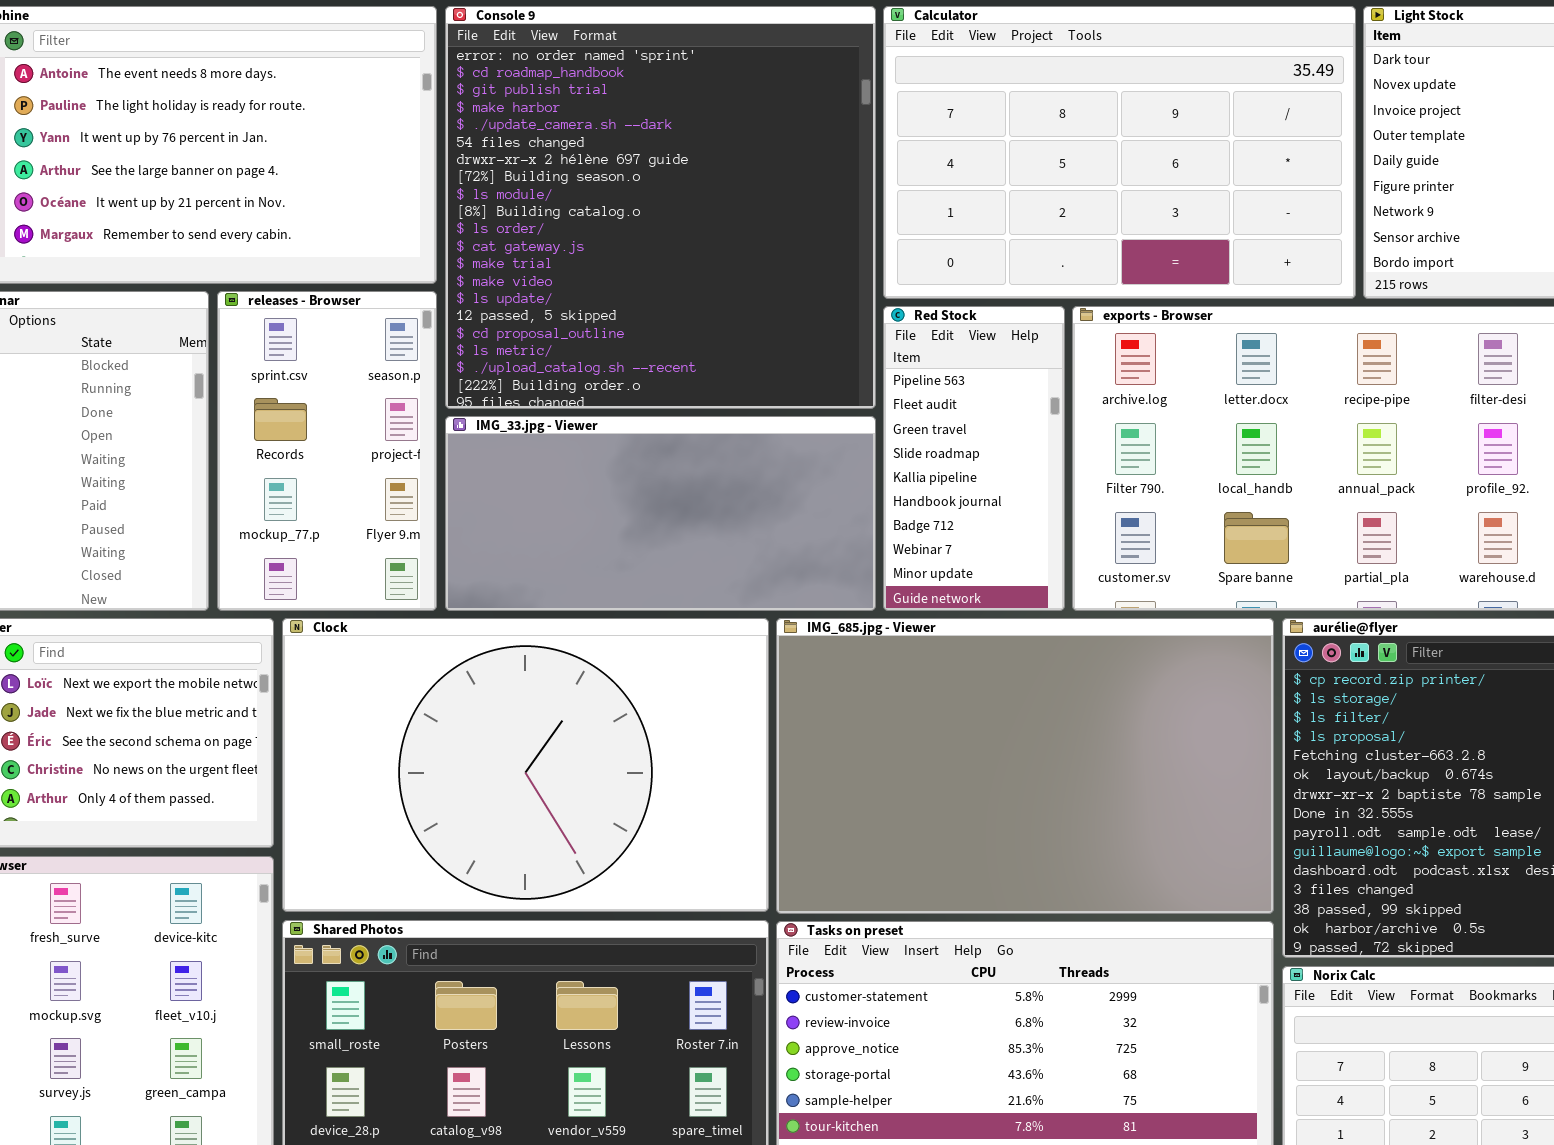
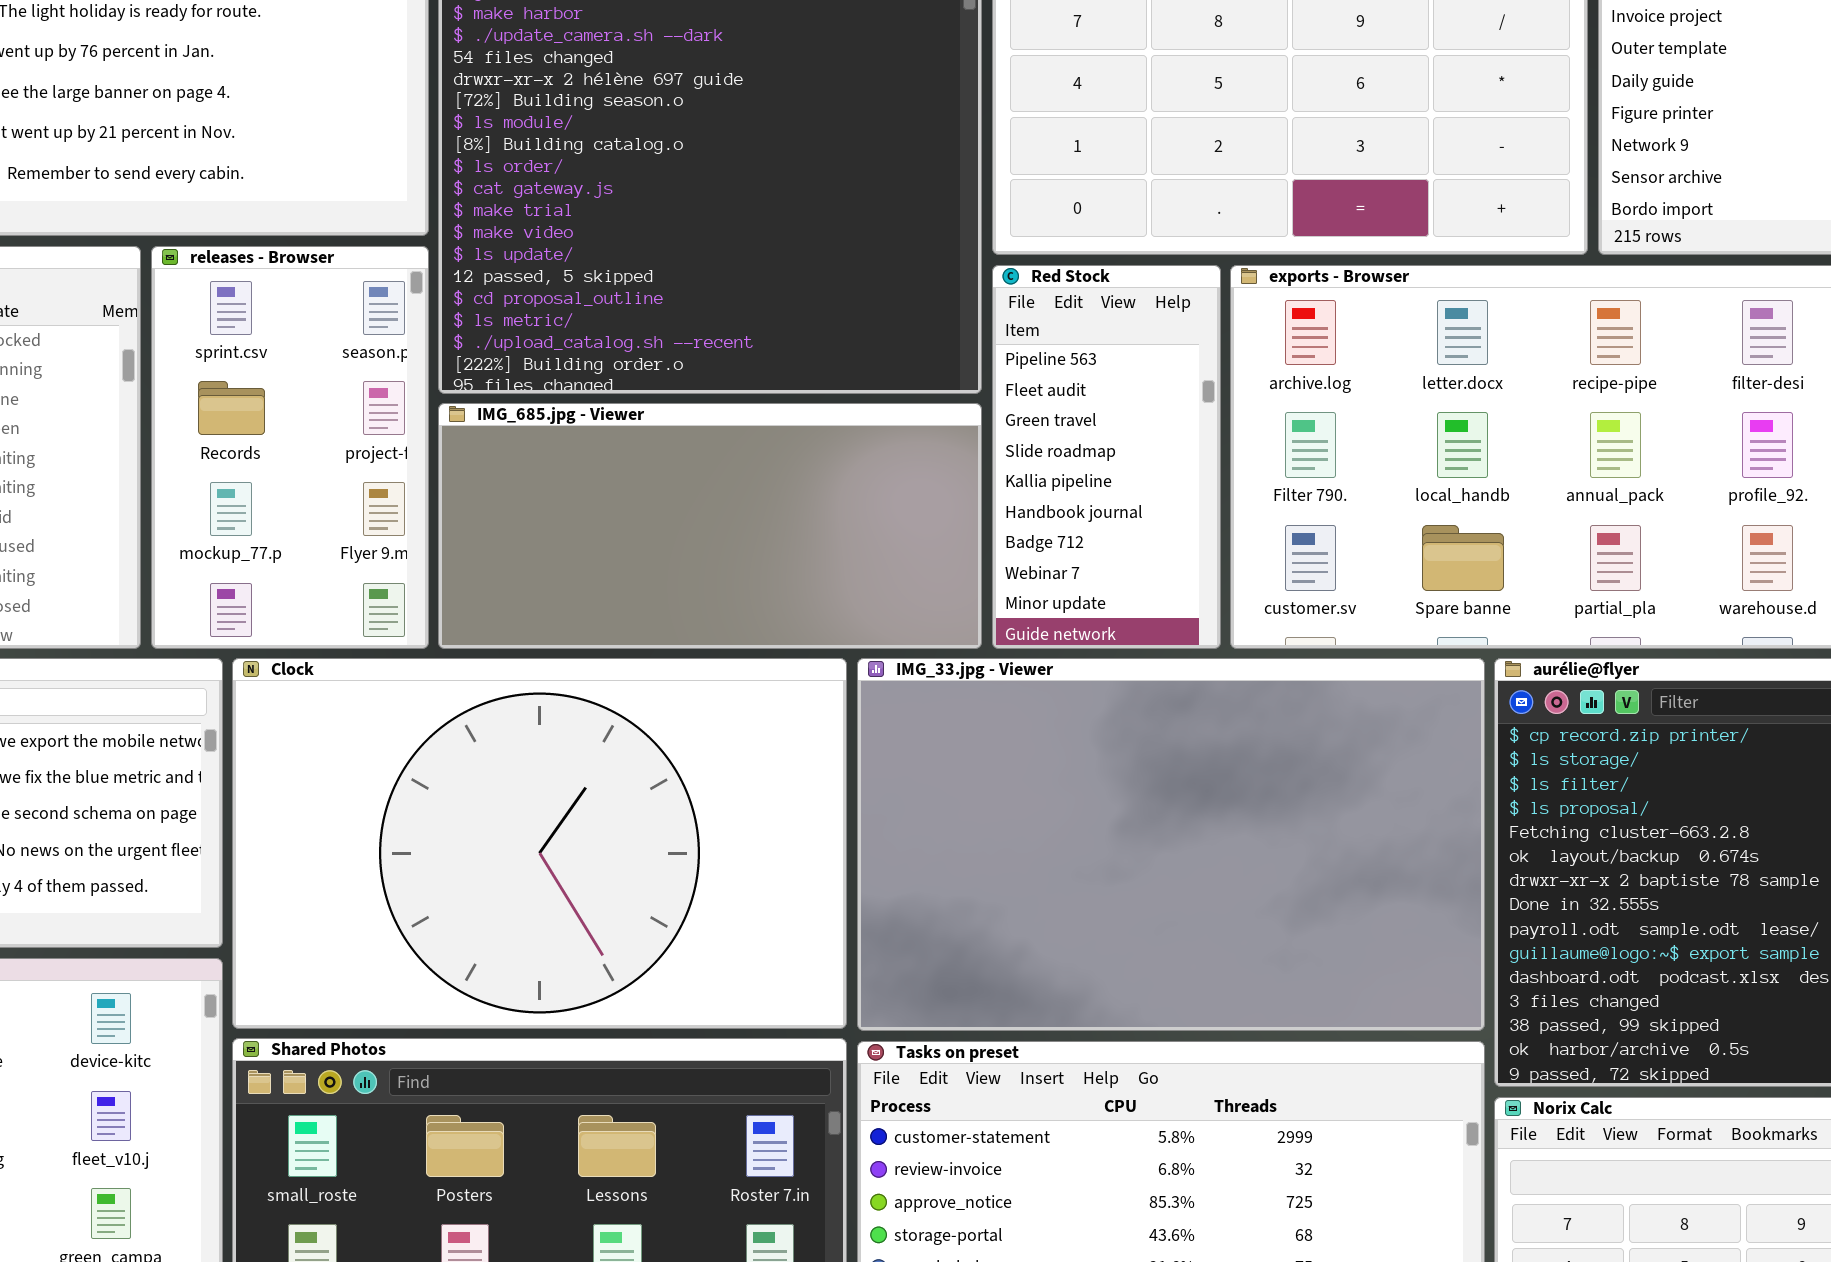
IMG_33.jpg - Viewer: [445,416,876,611] -> [857,658,1485,1031], moved, resized
IMG_685.jpg - Viewer: [776,618,1274,914] -> [438,403,982,649], moved, resized

